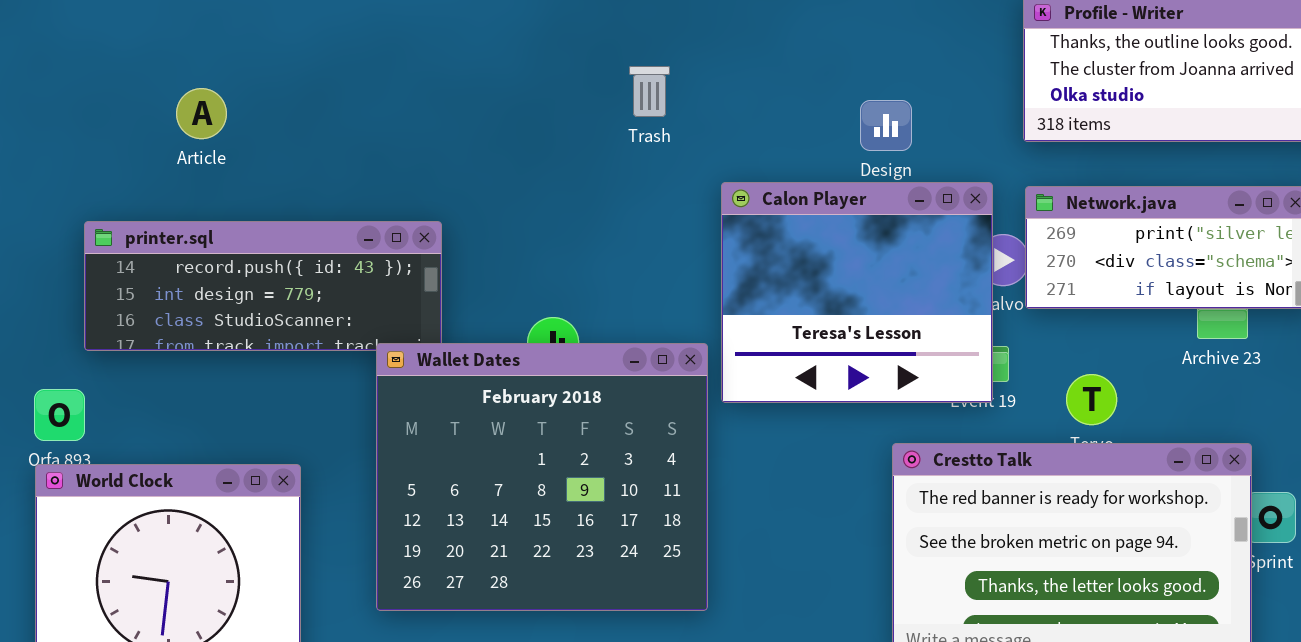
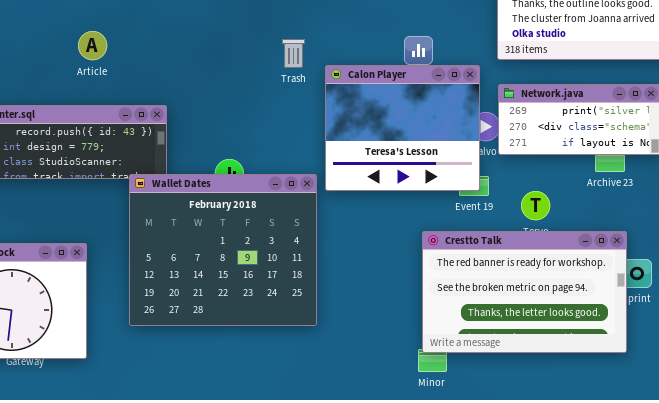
Trash: [629,66,670,117] -> [282,39,305,68], moved
Article: [176,88,227,139] -> [78,31,107,60], moved
Calon Player: [721,182,993,403] -> [325,65,480,191], moved

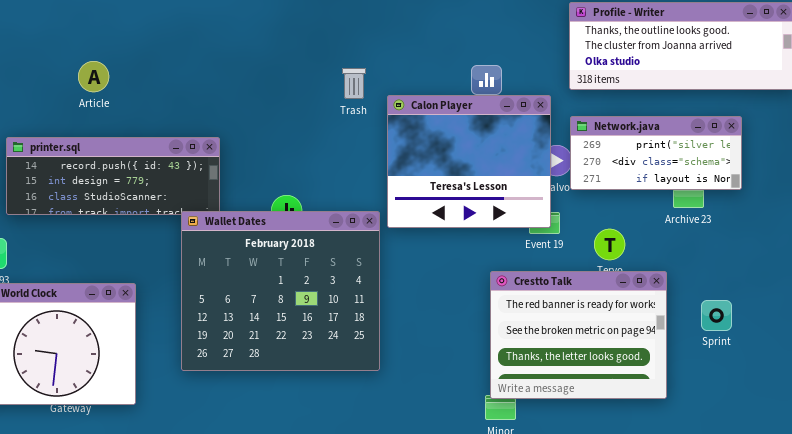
Article: [78,31,107,60] -> [78,61,109,92], moved
Crestto Talk: [422,231,627,353] -> [490,271,667,399], resized

